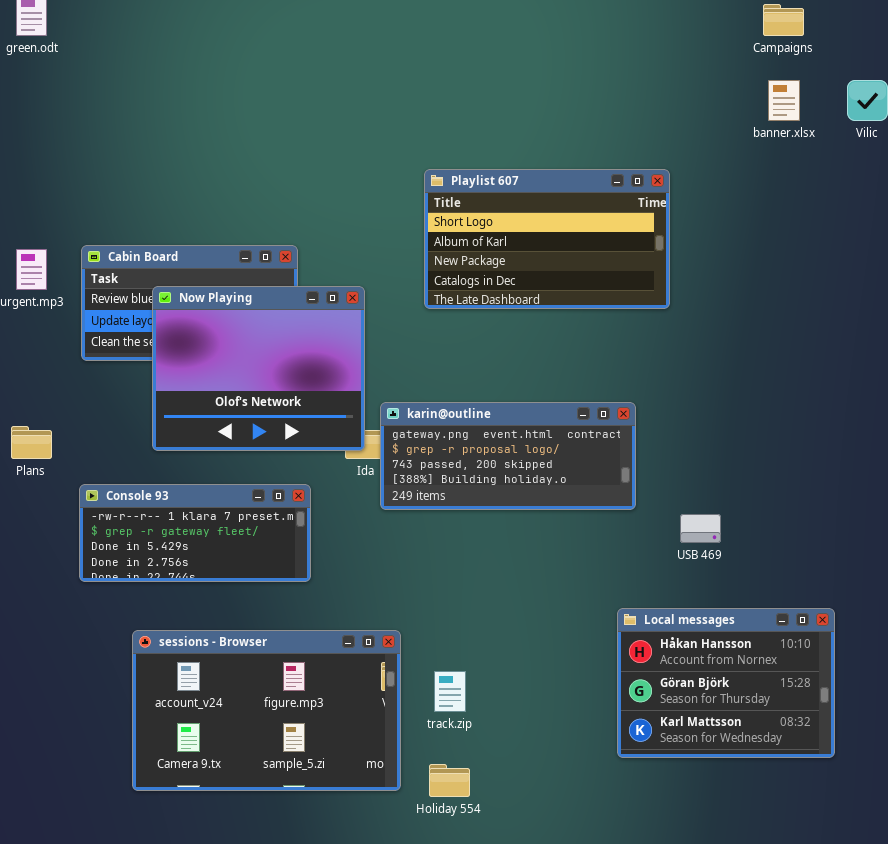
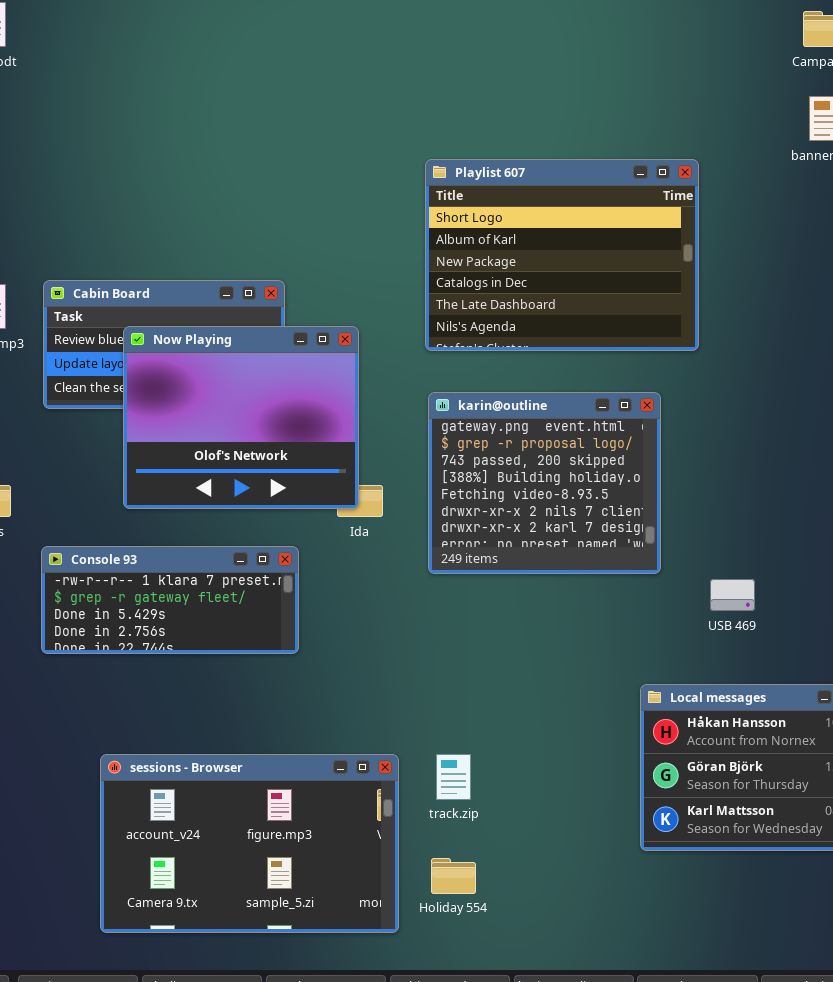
Playlist 607: [424,169,670,309] -> [425,159,699,351], resized
karin@outline: [380,402,636,510] -> [428,392,661,574], resized
sessions - Browser: [132,630,401,791] -> [100,754,399,933], moved

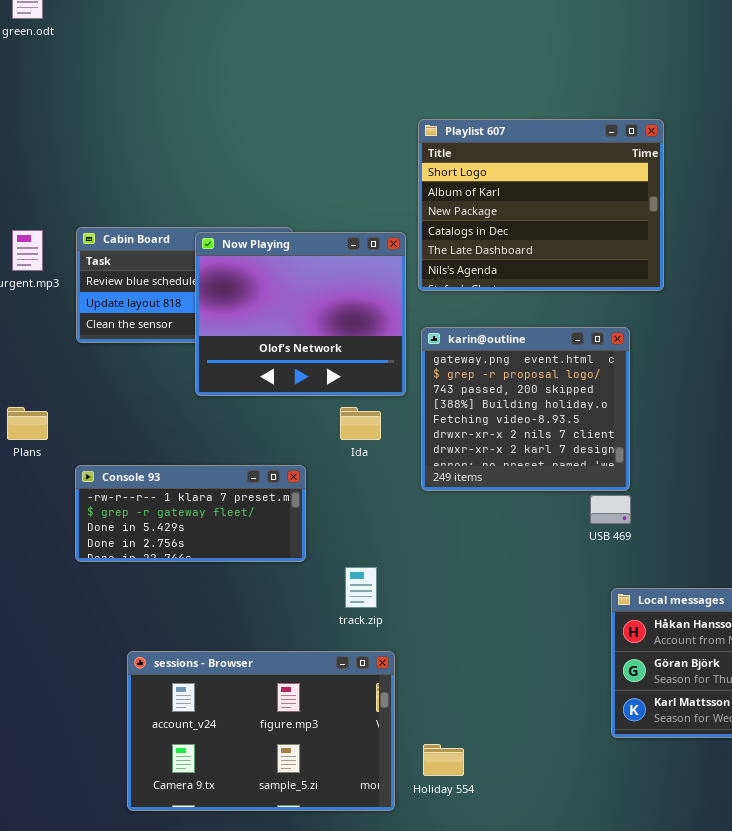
Now Playing: [123,326,359,509] -> [195,232,406,396], moved
USB 469: [710,579,755,611] -> [590,495,631,524], moved
track.zip: [436,754,471,800] -> [345,567,377,608], moved

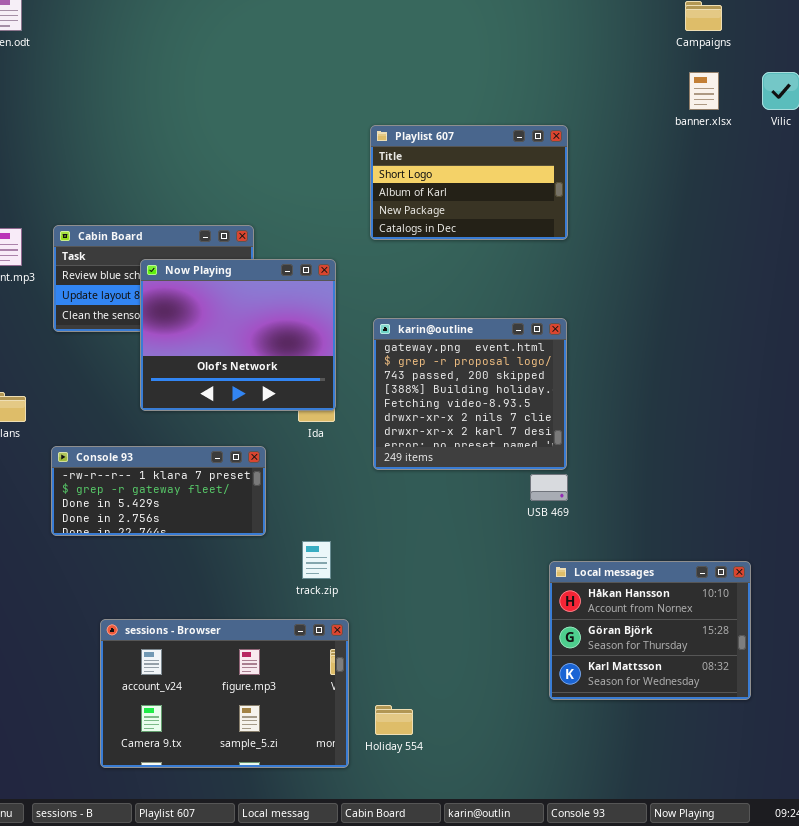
Playlist 607: [418,119,664,291] -> [370,125,568,240], resized
Now Playing: [195,232,406,396] -> [140,259,336,411], moved

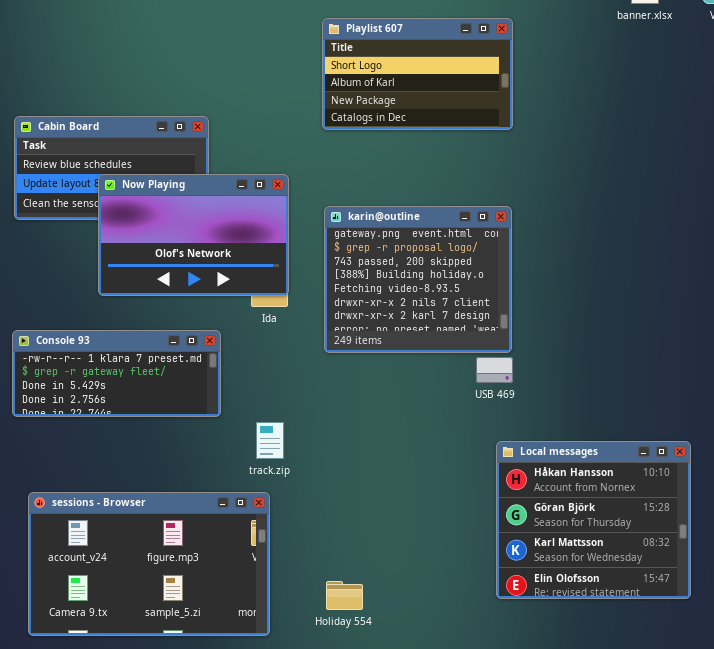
Now Playing: [140,259,336,411] -> [98,174,289,296], resized
Local messages: [549,561,751,700] -> [496,441,691,599], resized
sessions - Browser: [100,619,349,768] -> [28,492,270,636], moved

